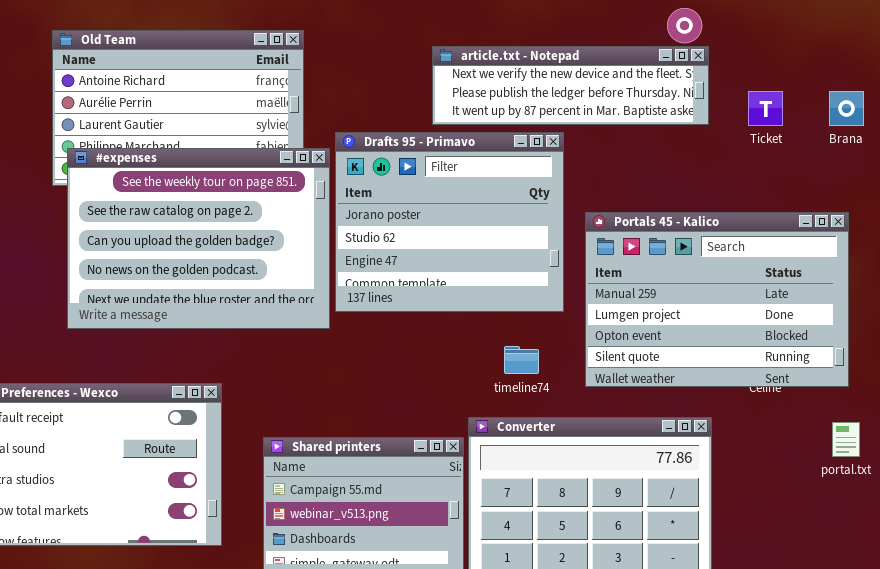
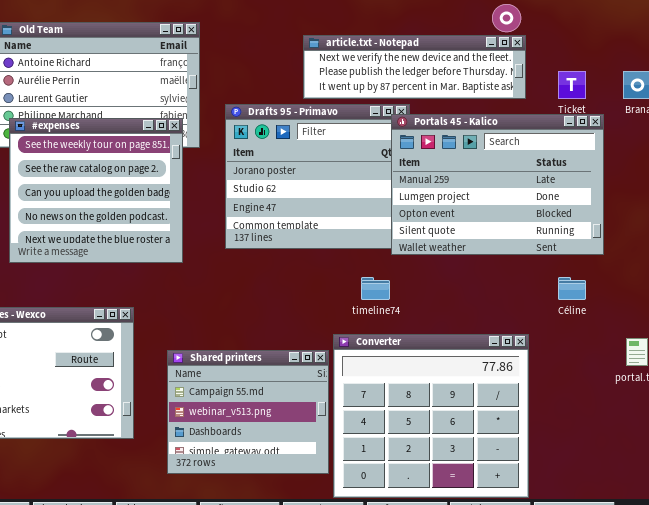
#expenses: [67,148,330,329] -> [9,118,183,263], resized
Portals 45 - Kalico: [585,212,849,387] -> [391,114,604,255], moved

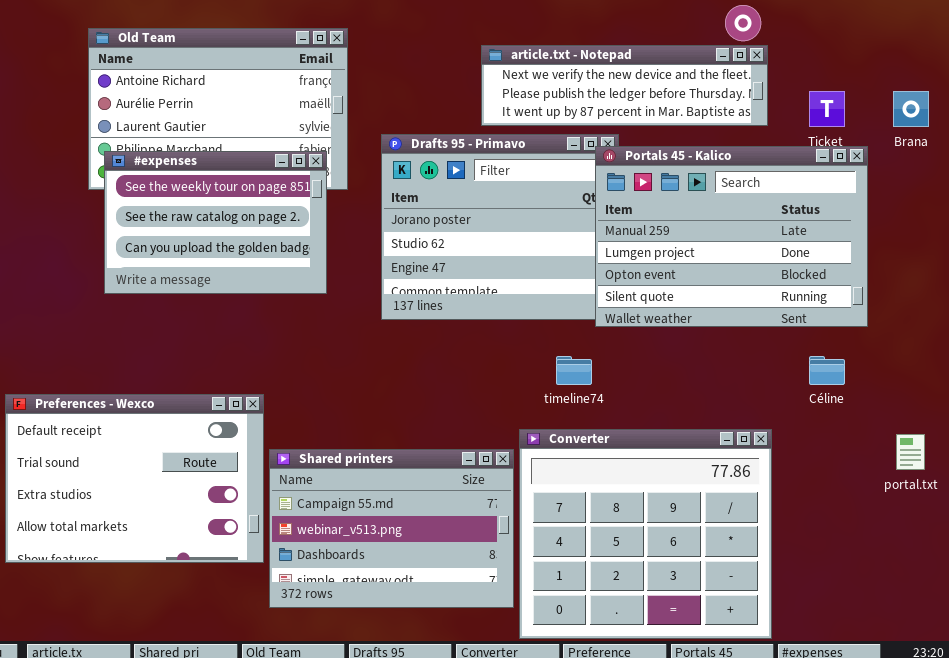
#expenses: [9,118,183,263] -> [104,151,327,294], resized
Shared printers: [167,350,329,474] -> [269,449,514,608], resized

